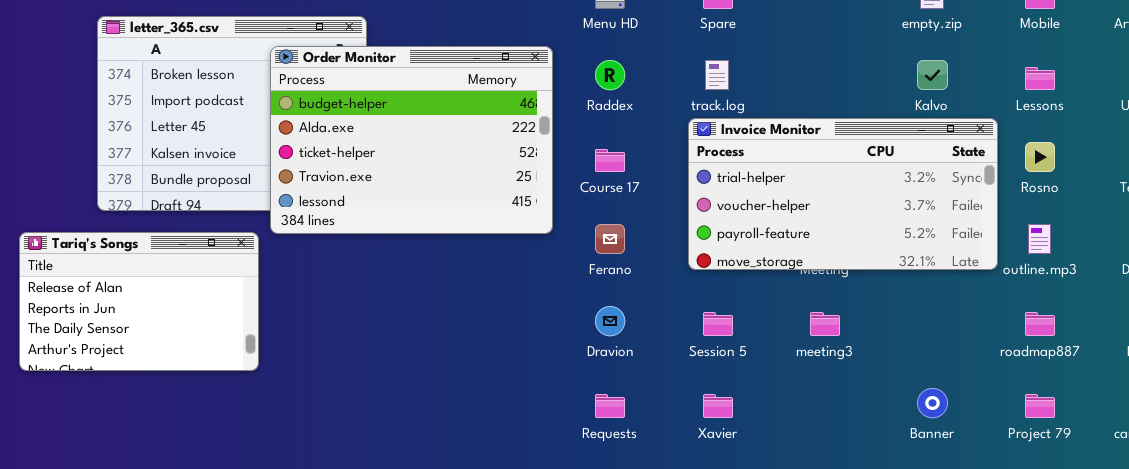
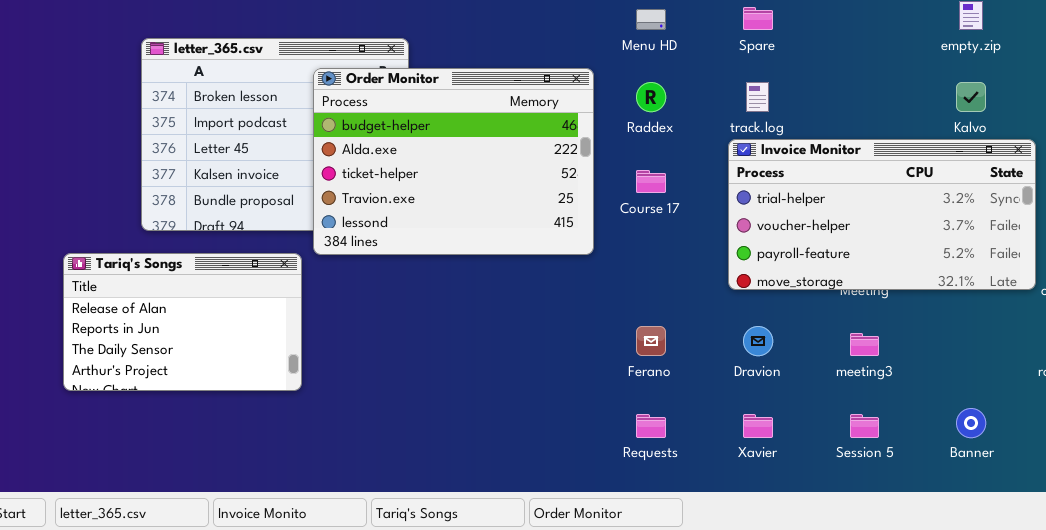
Ferano: [595,224,625,254] -> [636,326,666,356], moved
Dravion: [595,306,625,336] -> [743,326,773,356], moved
Session 5: [703,312,733,336] -> [850,414,879,438], moved

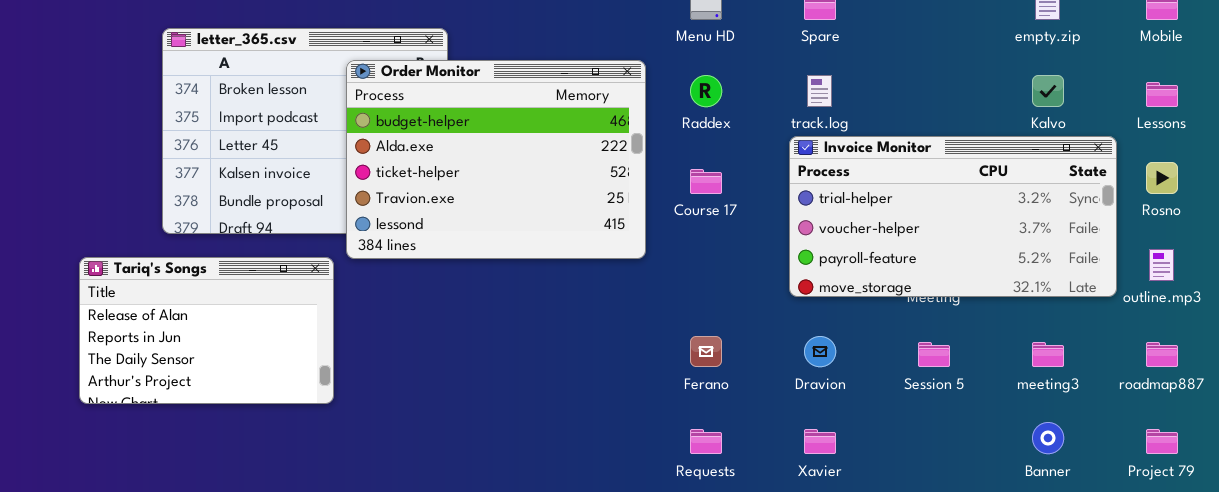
meeting3: [850,333,879,356] -> [1032,342,1064,367], moved
Session 5: [850,414,879,438] -> [918,342,950,367], moved

